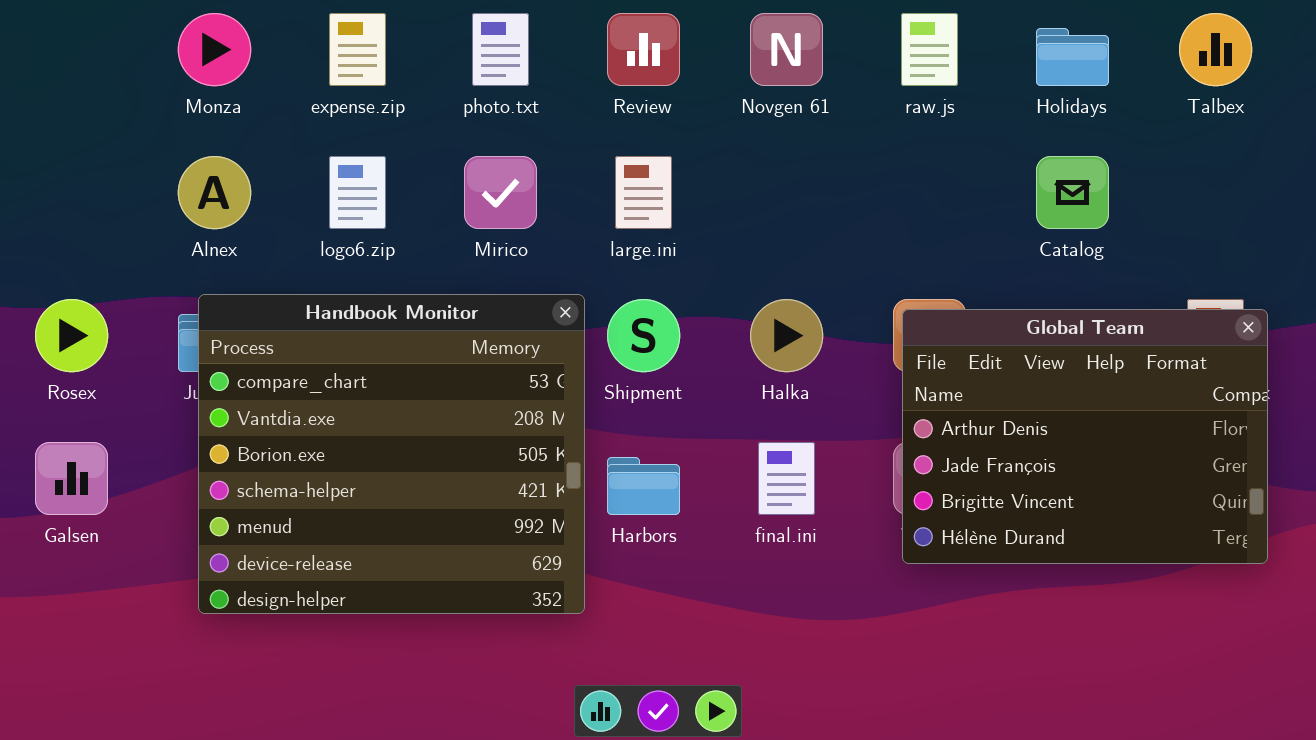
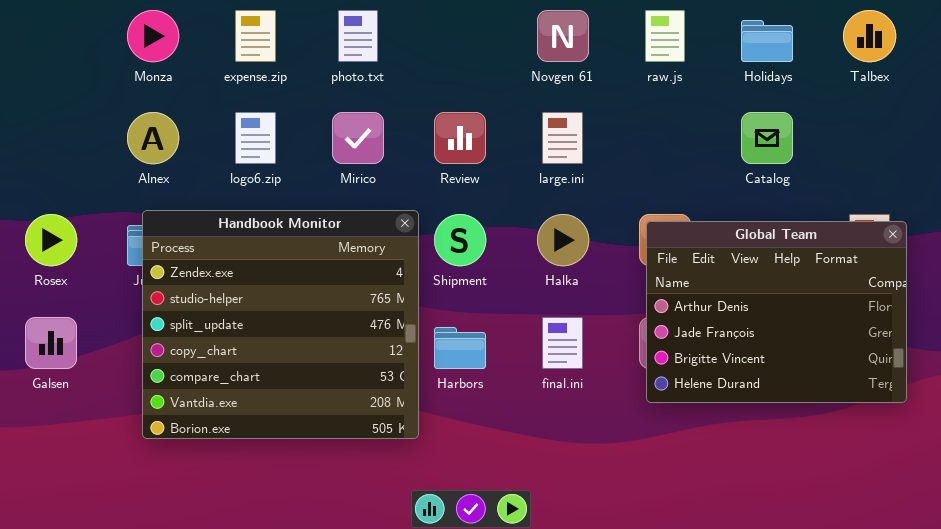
Review: [607,13,680,86] -> [434,112,486,164], moved
large.ini: [615,156,672,229] -> [542,112,583,164], moved
Handbook Monitor: [198,294,585,614] -> [142,210,419,439], scrolled up 4 rows

